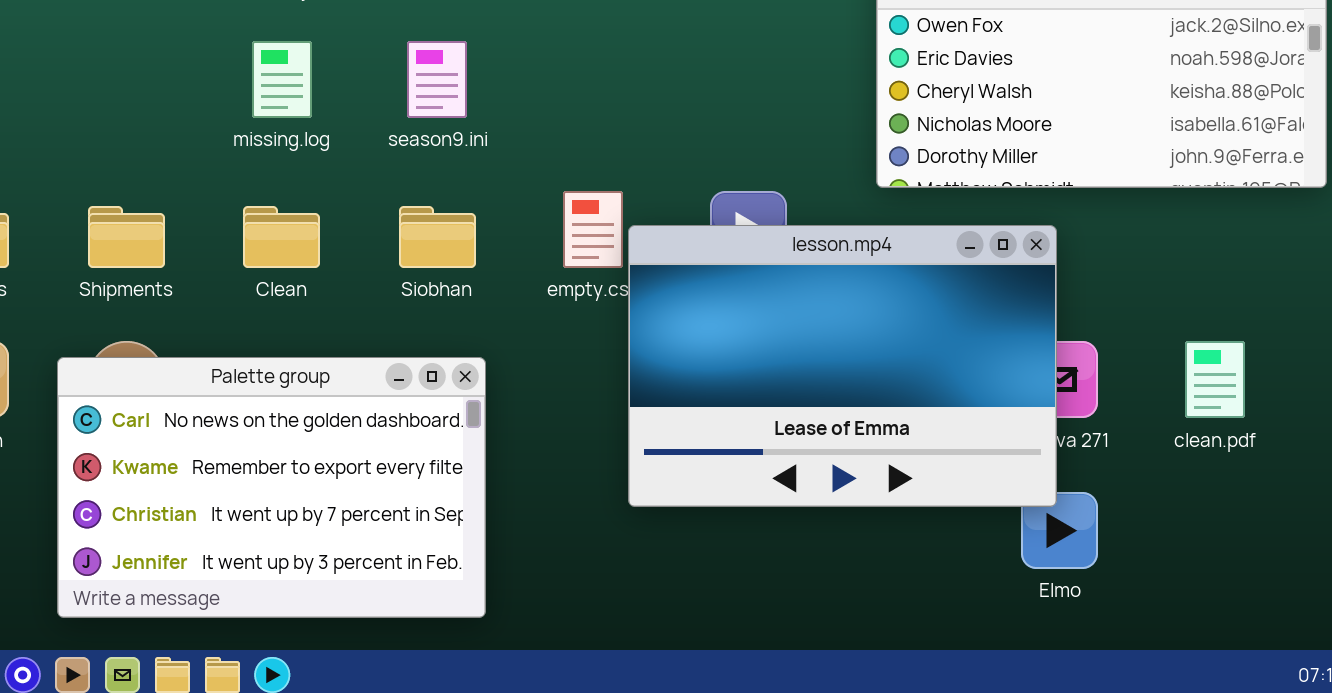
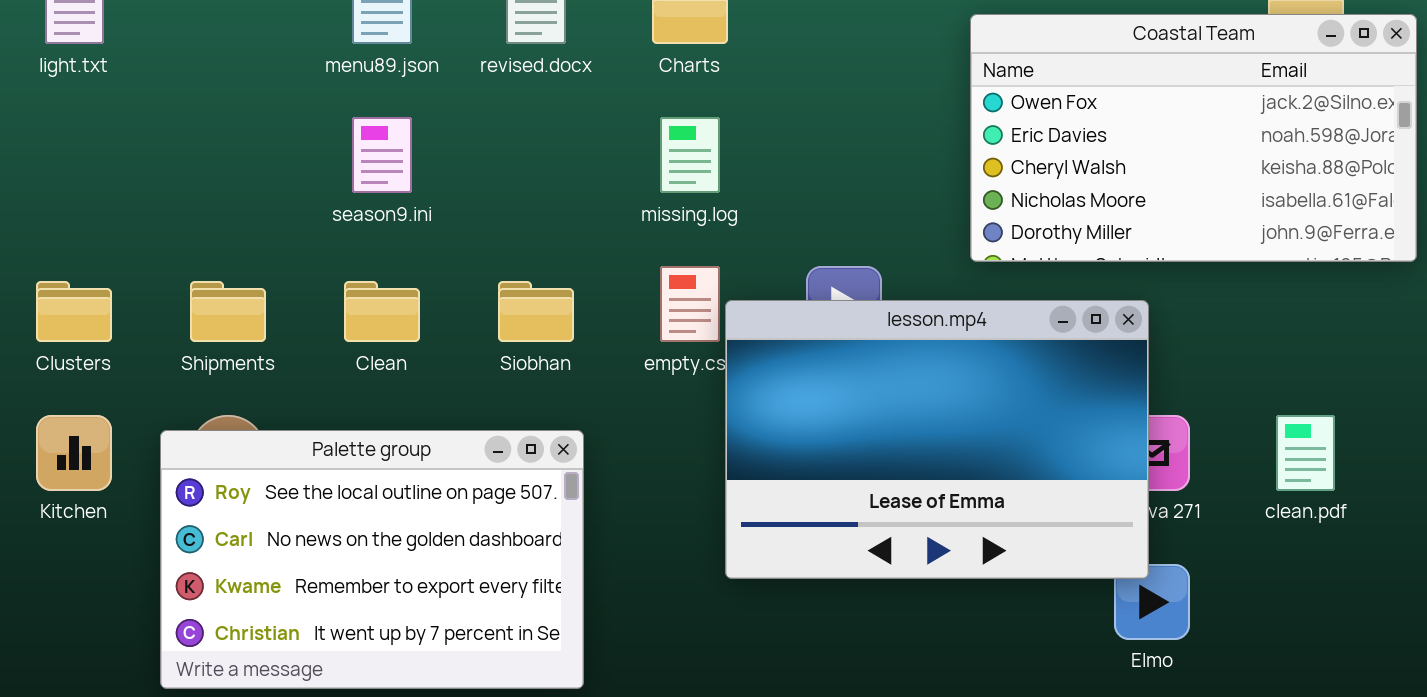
missing.log: [252,41,312,118] -> [660,117,720,193], moved
season9.ini: [407,41,467,118] -> [352,117,412,193], moved
Palette group: [57,357,486,618] -> [160,430,584,689], scrolled up 1 row

